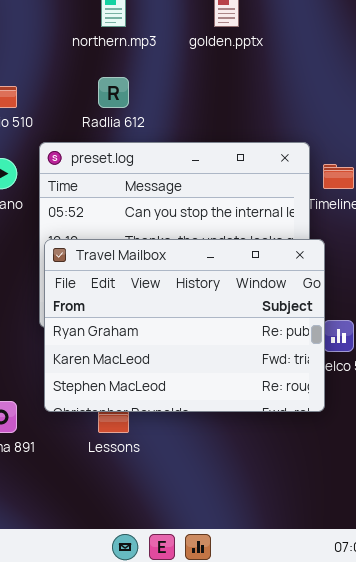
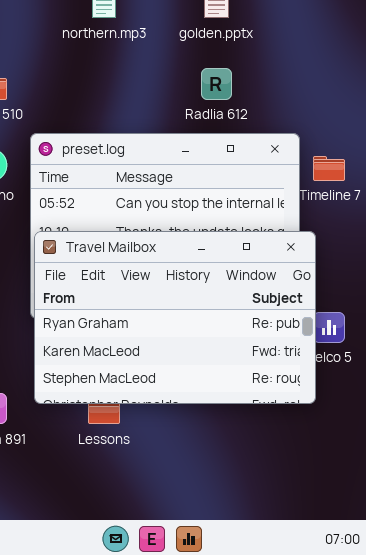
Radlia 612: [98,77,129,108] -> [201,68,232,100], moved

